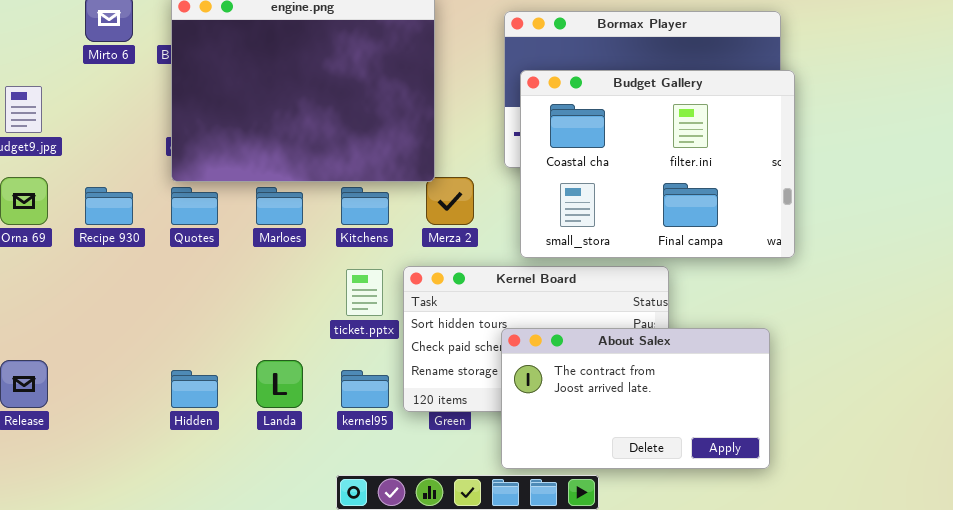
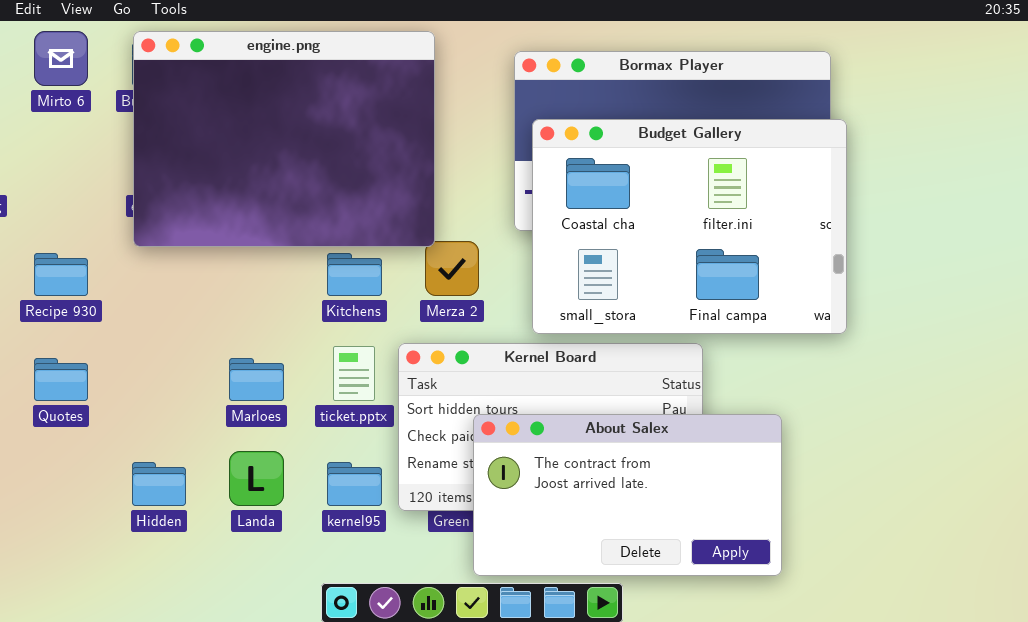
Quotes: [171,187,218,225] -> [34,358,88,401], moved
Marloes: [256,187,303,225] -> [229,358,284,401], moved
About Salex: [501,328,770,469] -> [473,414,782,576], moved

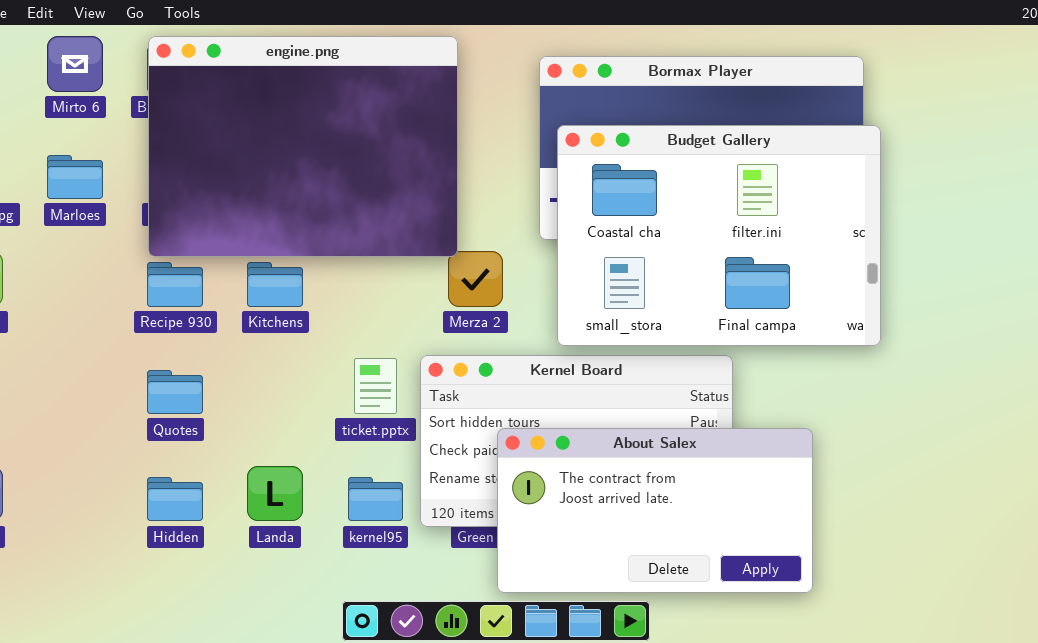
Recipe 930: [34,253,88,296] -> [147,262,203,307], moved
Kitchens: [327,253,382,296] -> [247,262,303,307], moved
Quotes: [34,358,88,401] -> [147,370,203,414], moved
Marloes: [229,358,284,401] -> [47,155,103,199], moved

